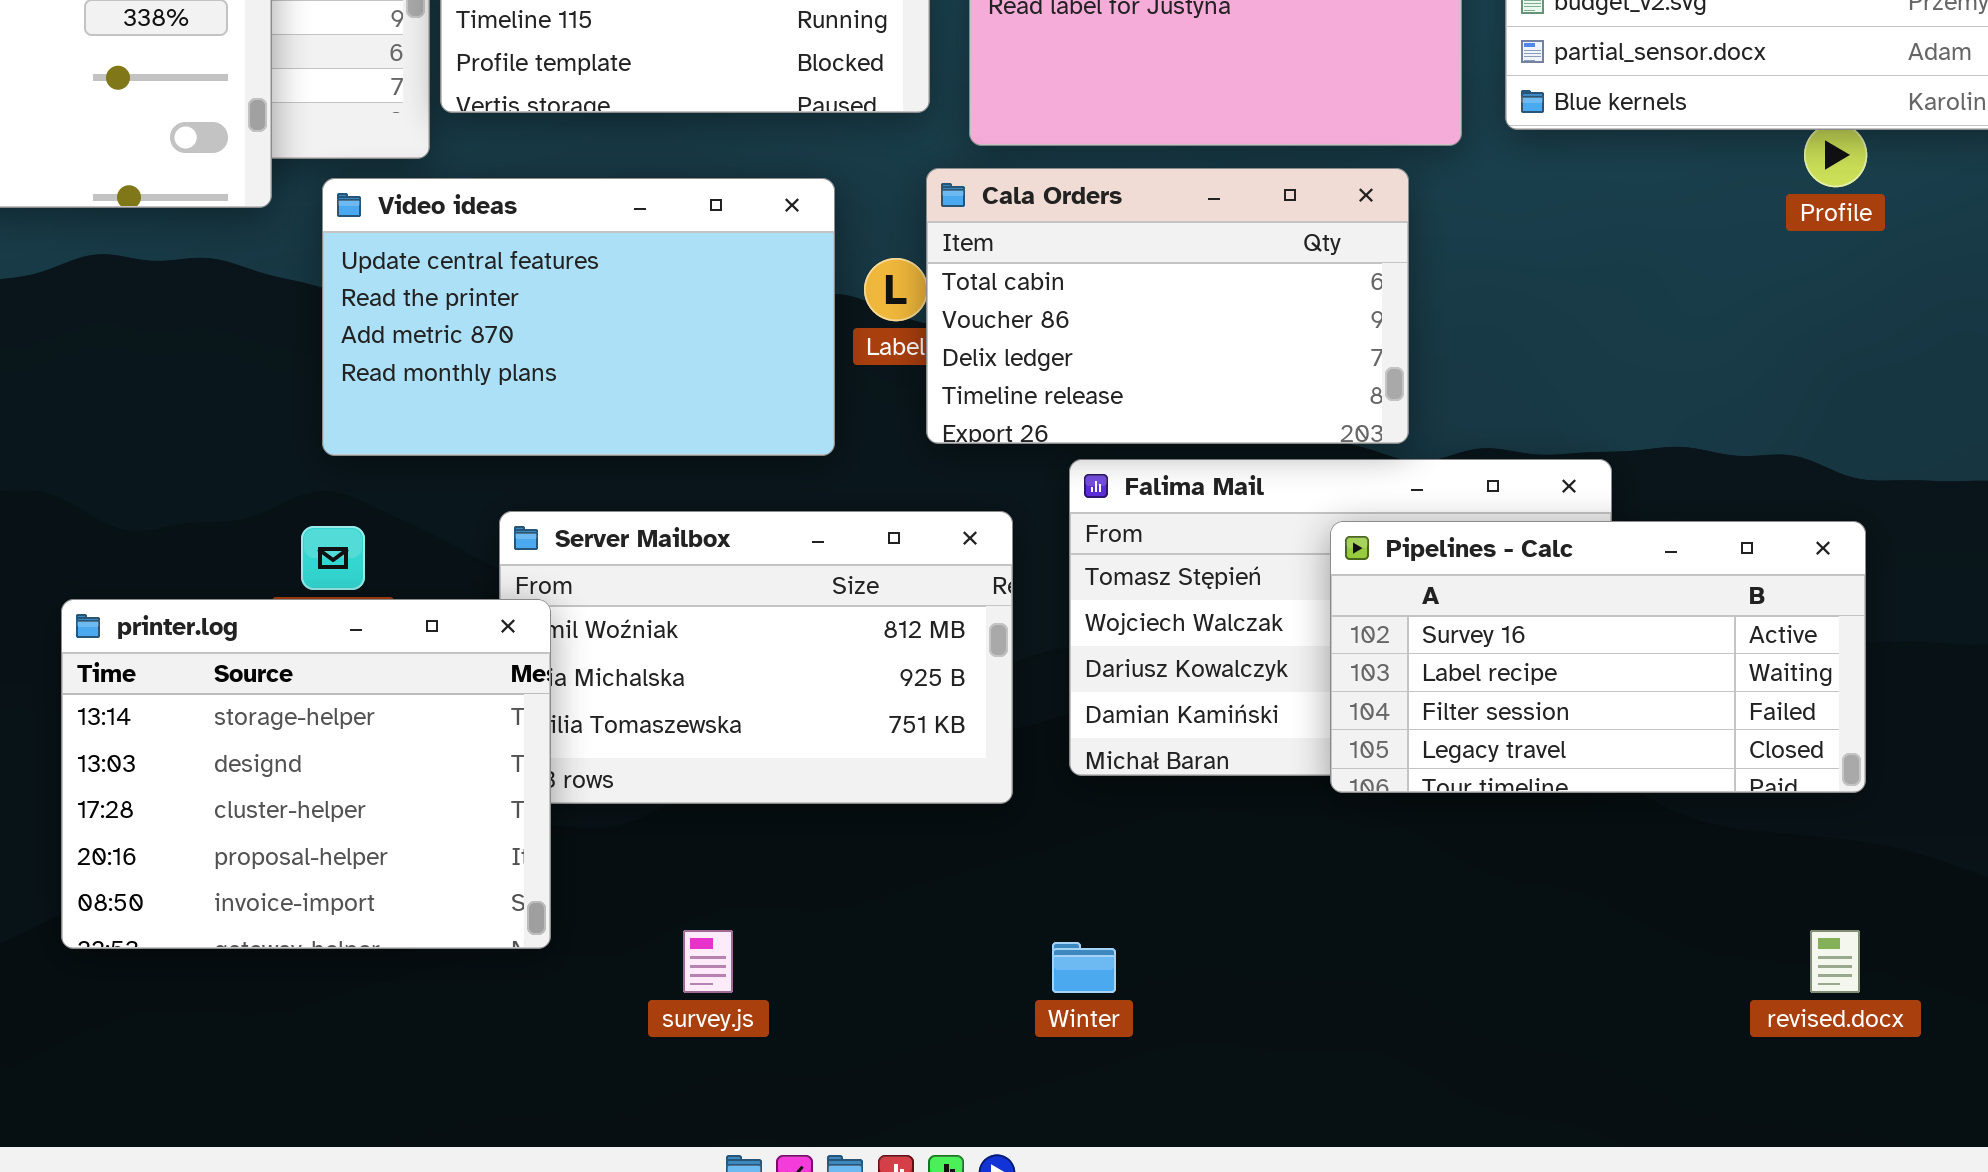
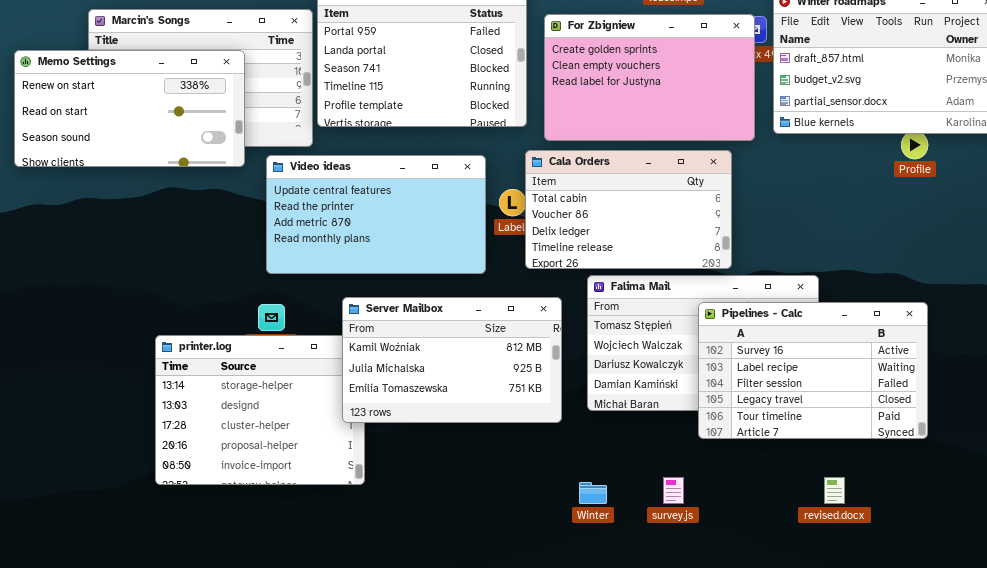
Server Mailbox: [499,511,1013,804] -> [342,297,562,423], raised
Pipelines - Calc: [1330,521,1866,793] -> [698,302,928,439], resized
survey.js: [683,930,733,993] -> [663,477,684,504], moved
revised.docx: [1810,930,1860,993] -> [824,477,845,504], moved

